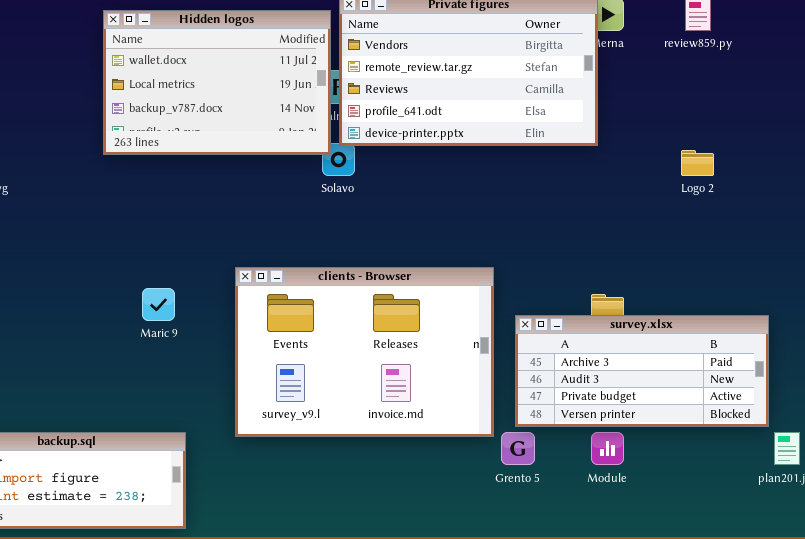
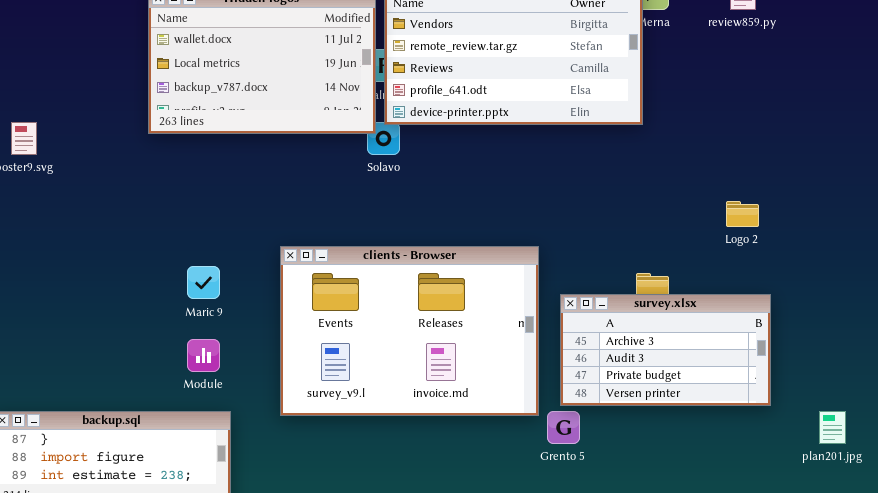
Logo 2: [681,150,714,176] -> [726,201,759,227], moved
survey.xlsx: [515,315,769,427] -> [560,294,771,406], resized
Module: [591,432,624,465] -> [187,339,220,372], moved

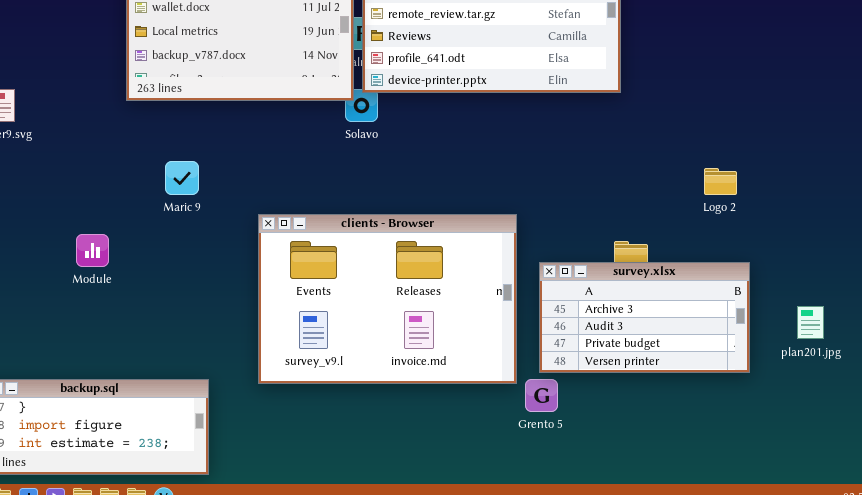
Maric 9: [187,266,220,299] -> [165,161,199,195], moved
Module: [187,339,220,372] -> [76,234,109,267], moved
plan201.jpg: [819,411,846,444] -> [797,306,824,339], moved

